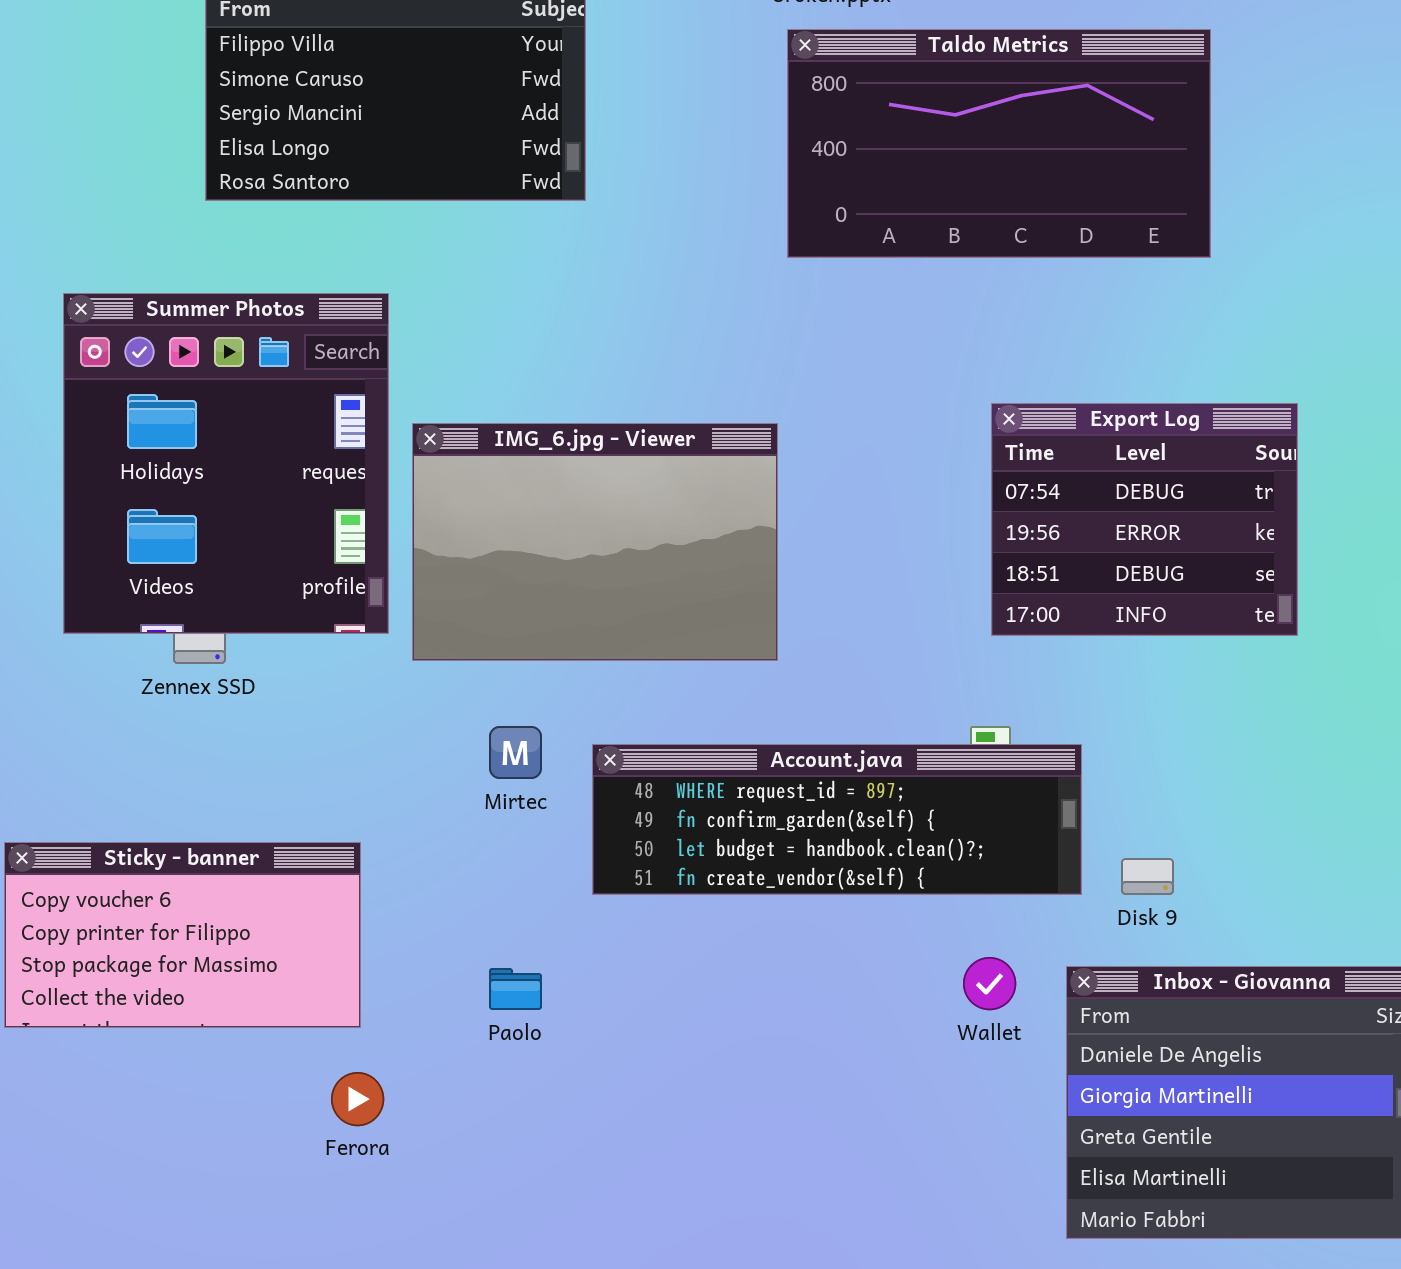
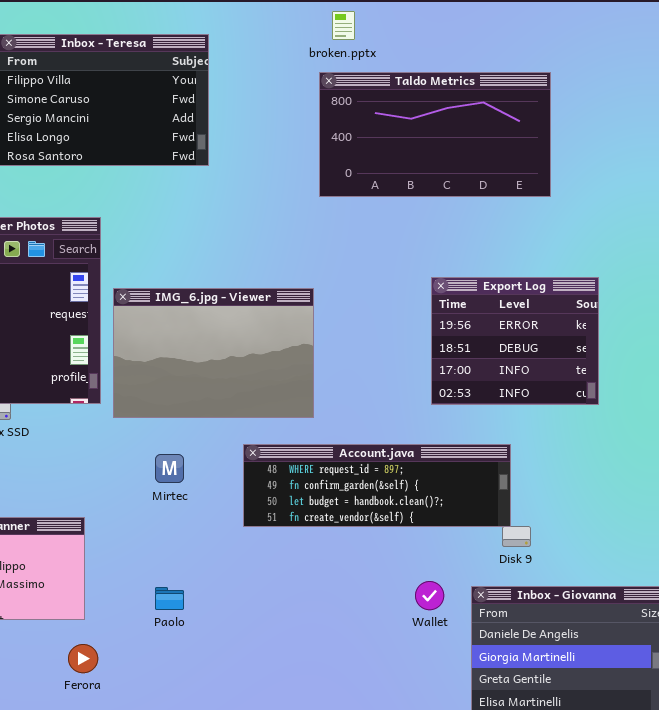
Export Log: [991,403,1298,636] -> [431,277,599,405], scrolled down 1 row
Account.java: [592,744,1082,895] -> [243,444,511,527], moved

